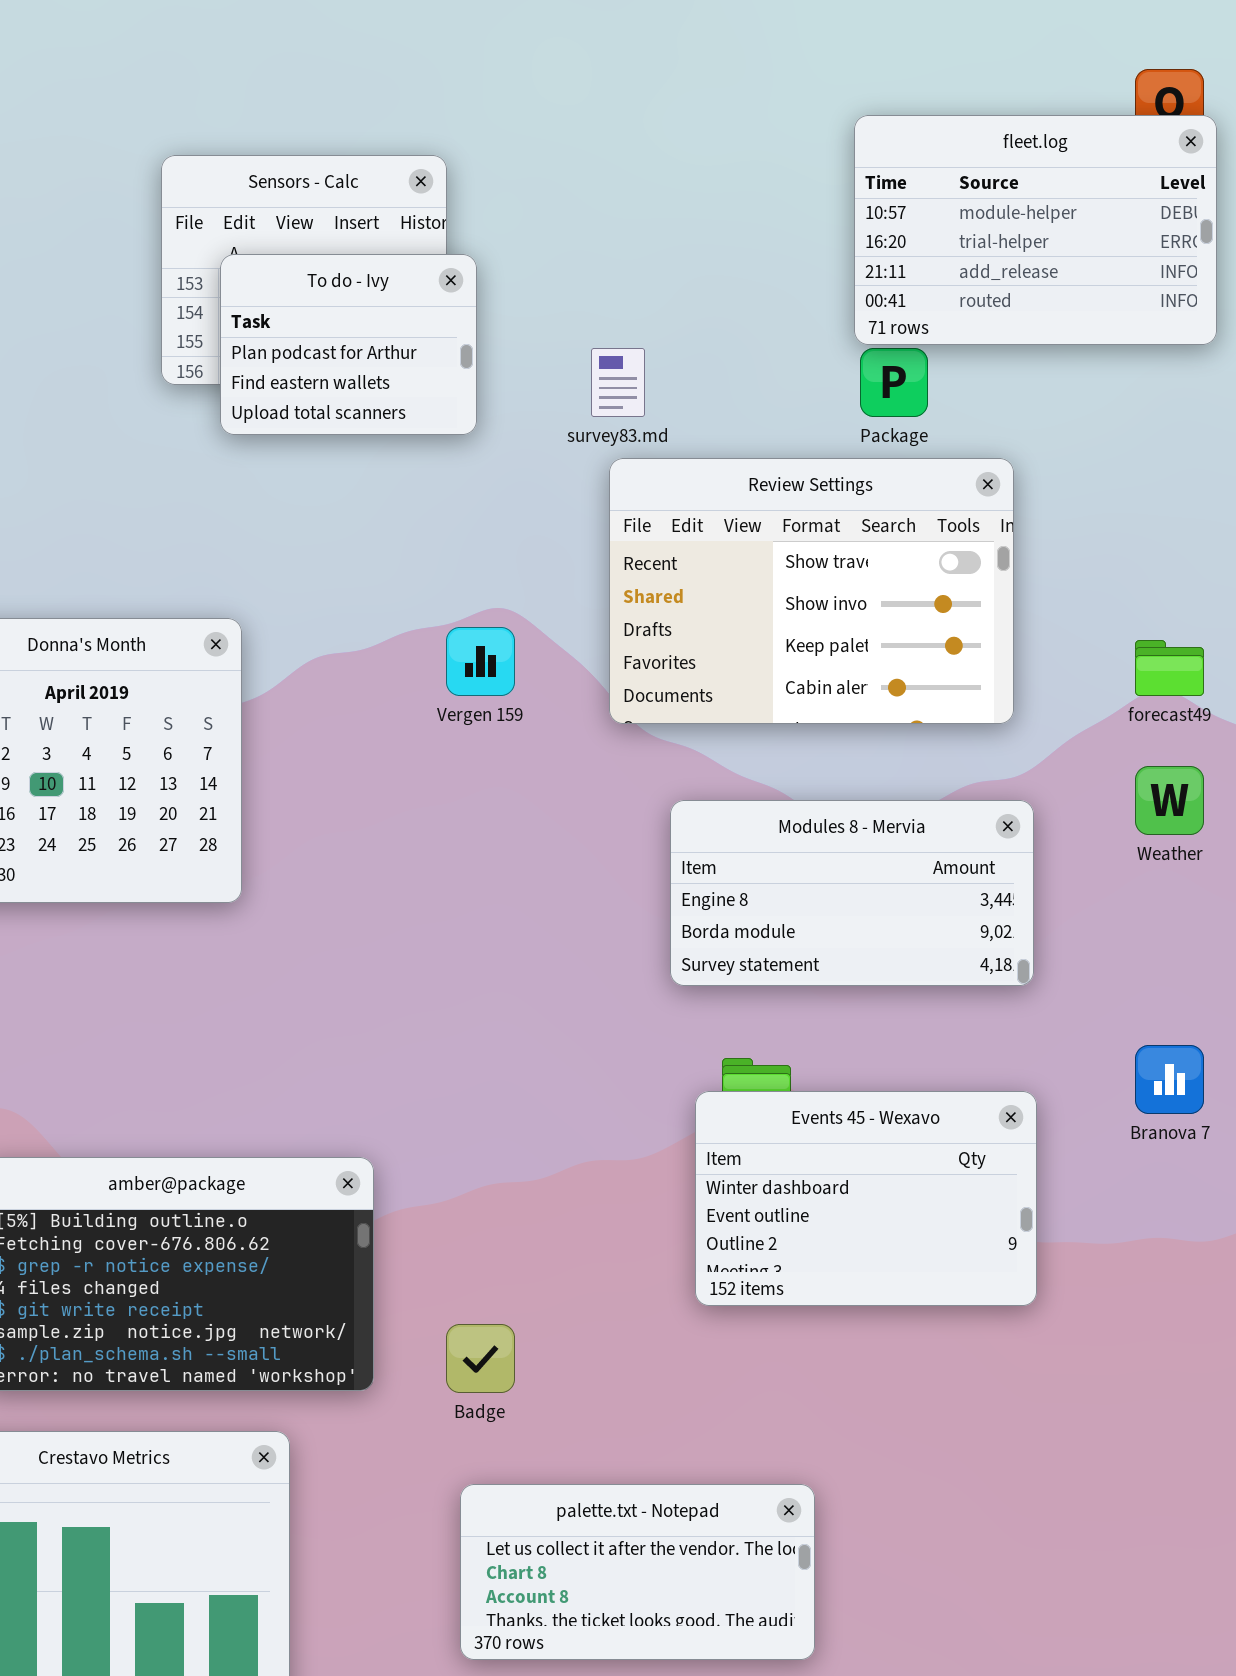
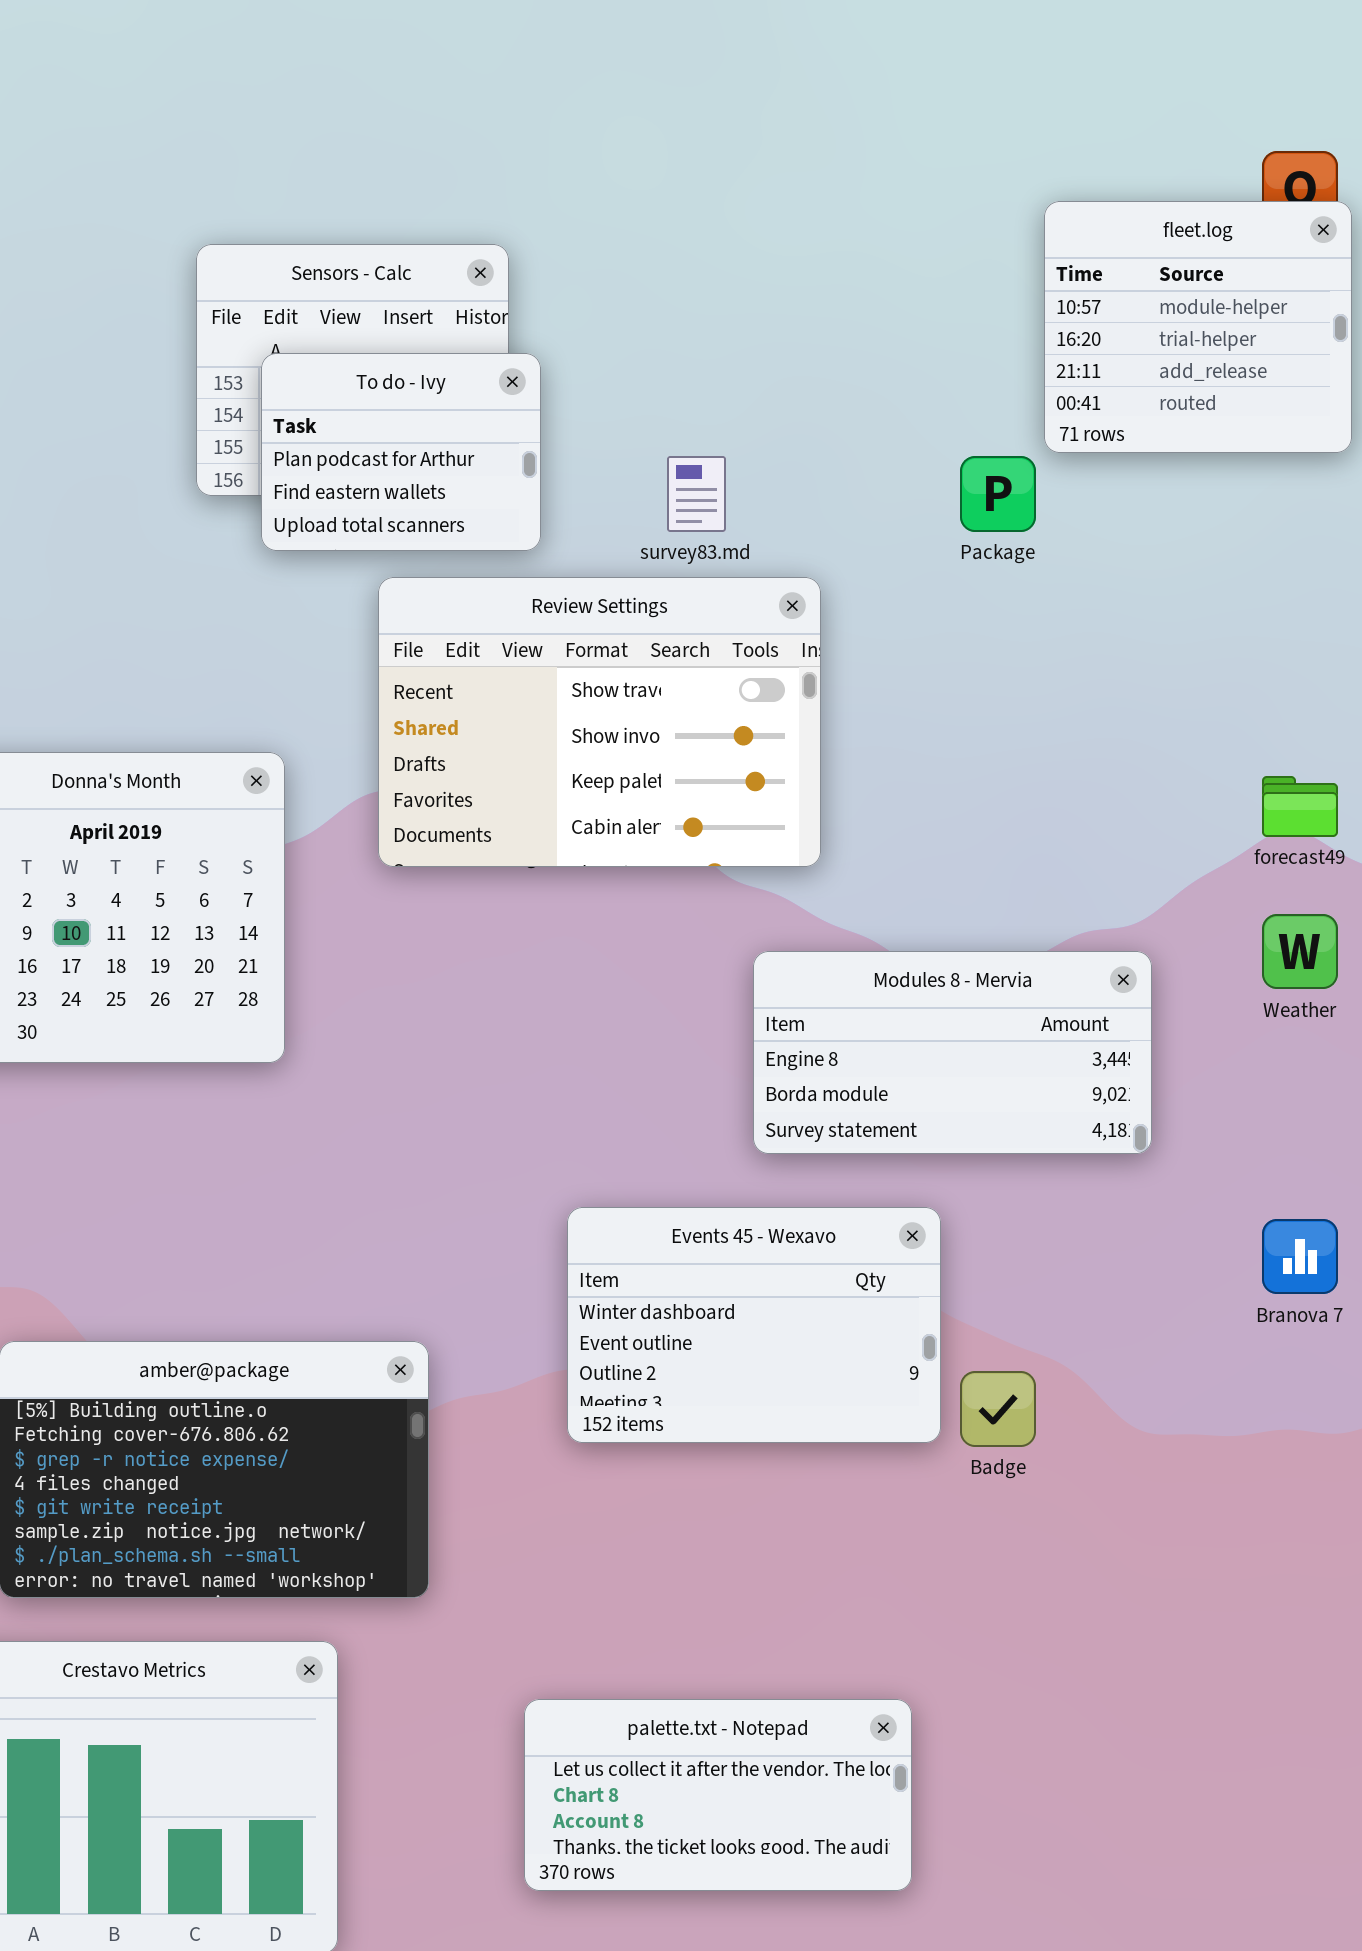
fleet.log: [854,115,1217,345] -> [1044,201,1352,453], resized
Review Settings: [609,458,1014,724] -> [378,577,821,867], moved
Events 45 - Wexavo: [695,1091,1037,1306] -> [567,1207,941,1443], moved
Badge: [446,1324,515,1393] -> [960,1371,1036,1447], moved

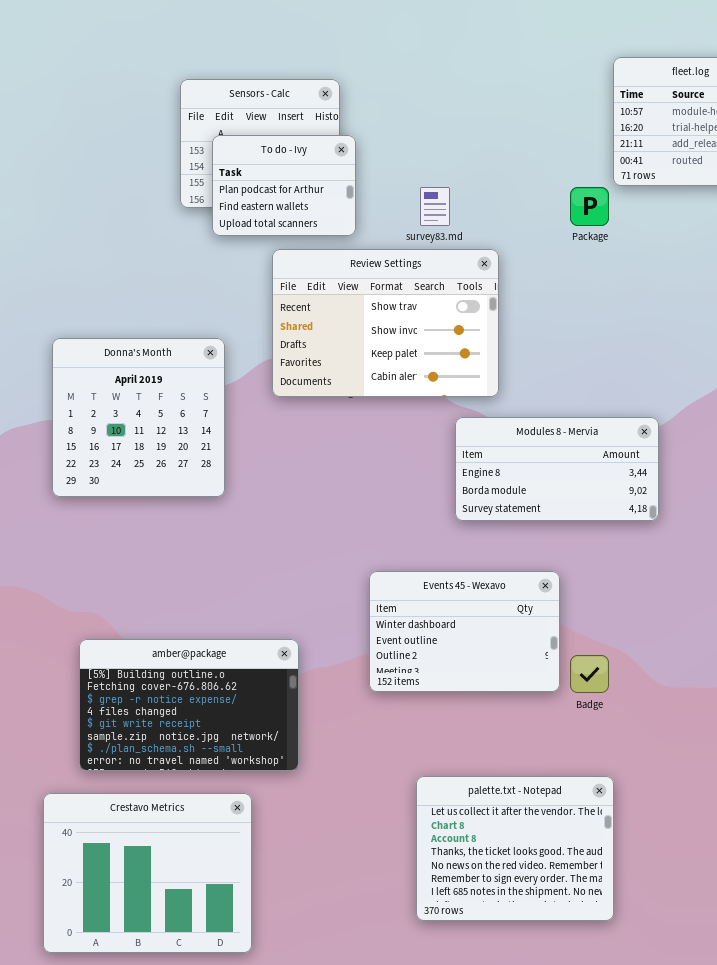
Modules 8 - Mervia: [753,951,1152,1154] -> [455,417,659,521], moved
palette.txt - Notepad: [524,1699,912,1891] -> [416,776,614,921], moved, resized

